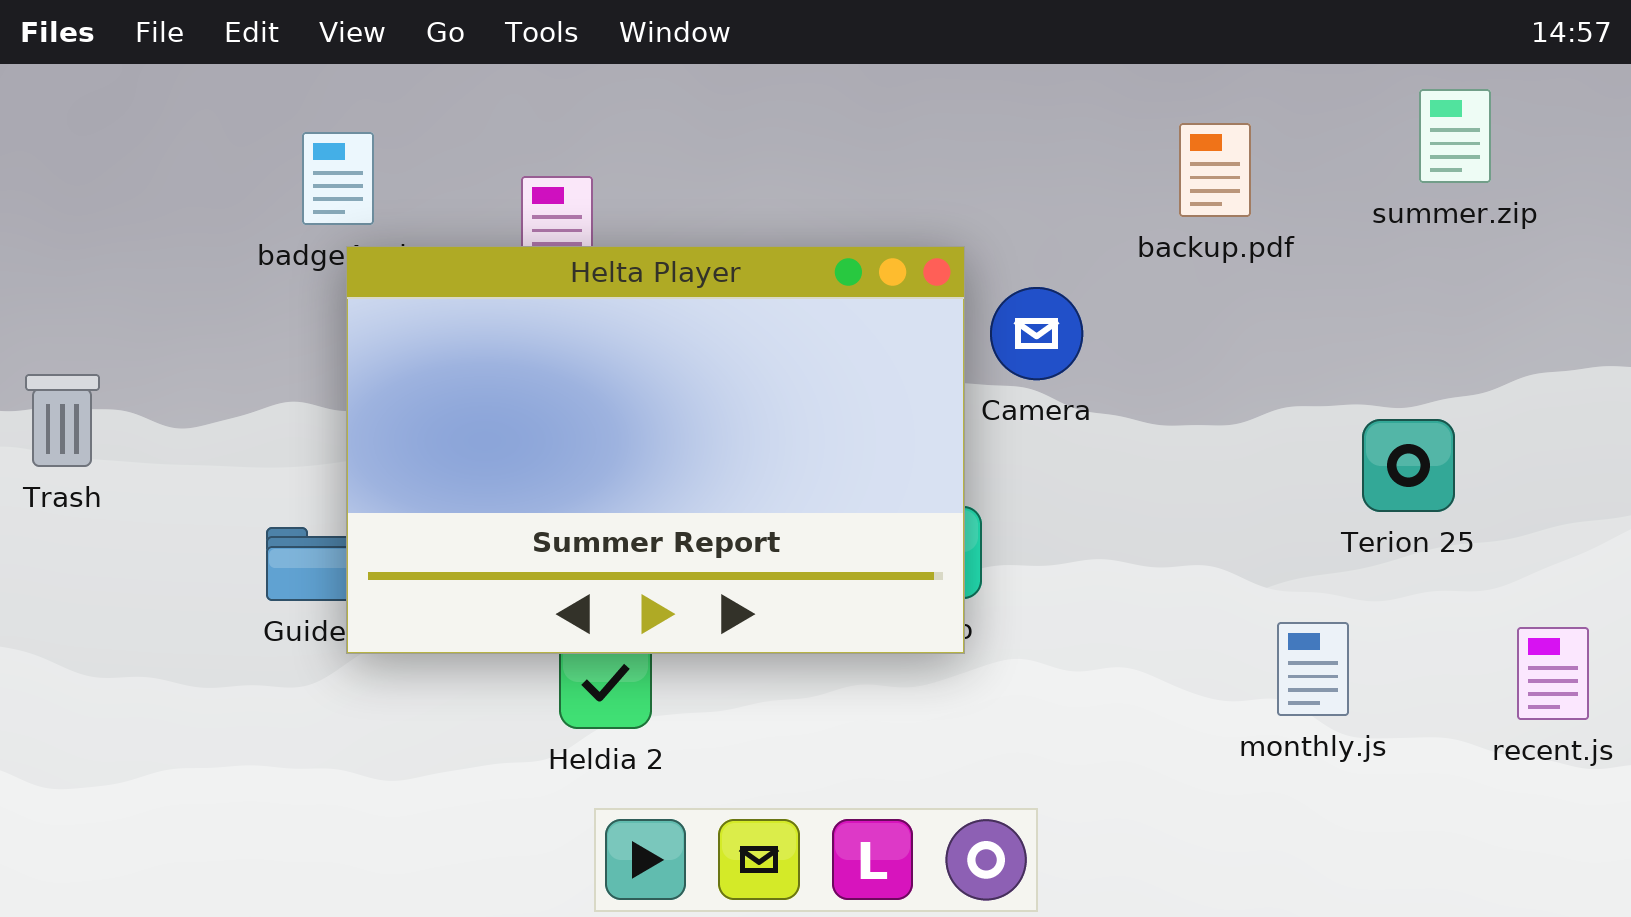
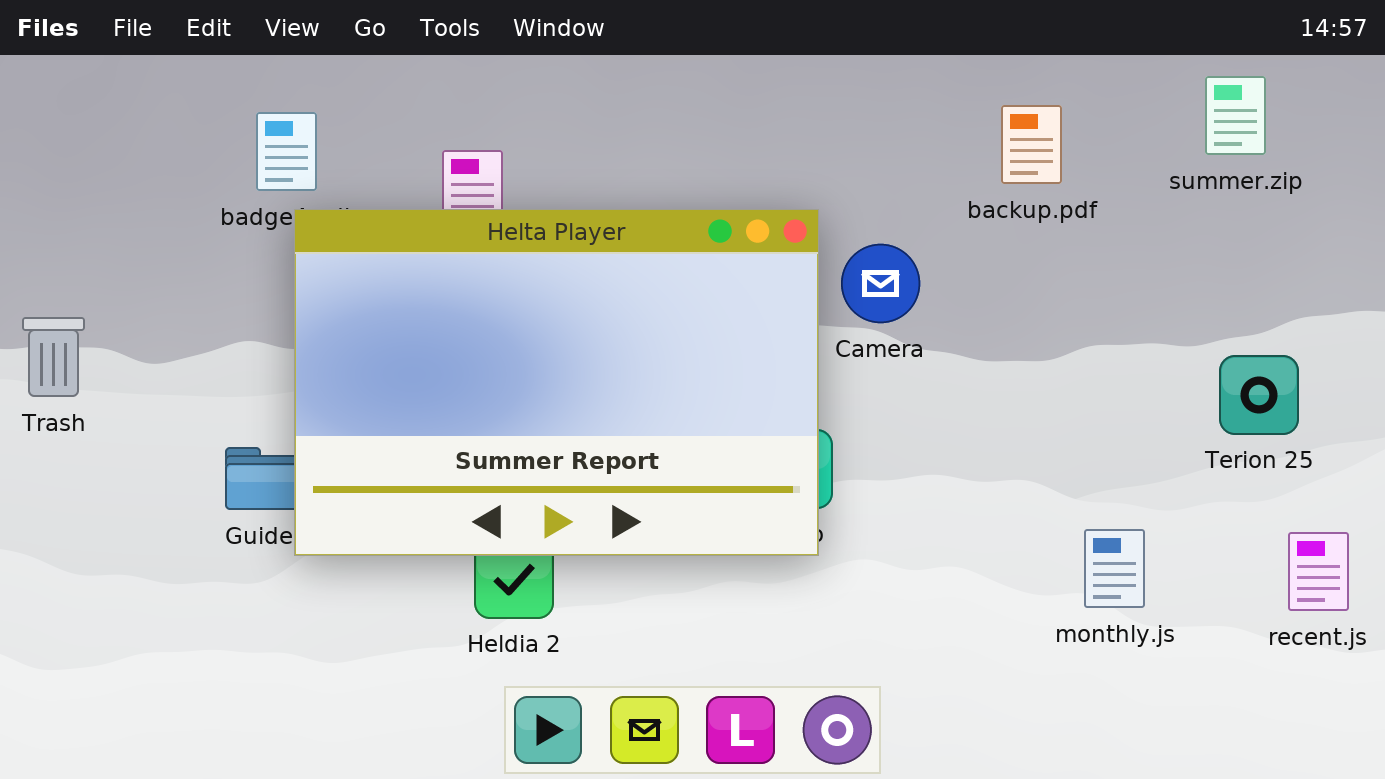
Terion 25: [1362,419,1455,512] -> [1219,355,1299,435], moved

